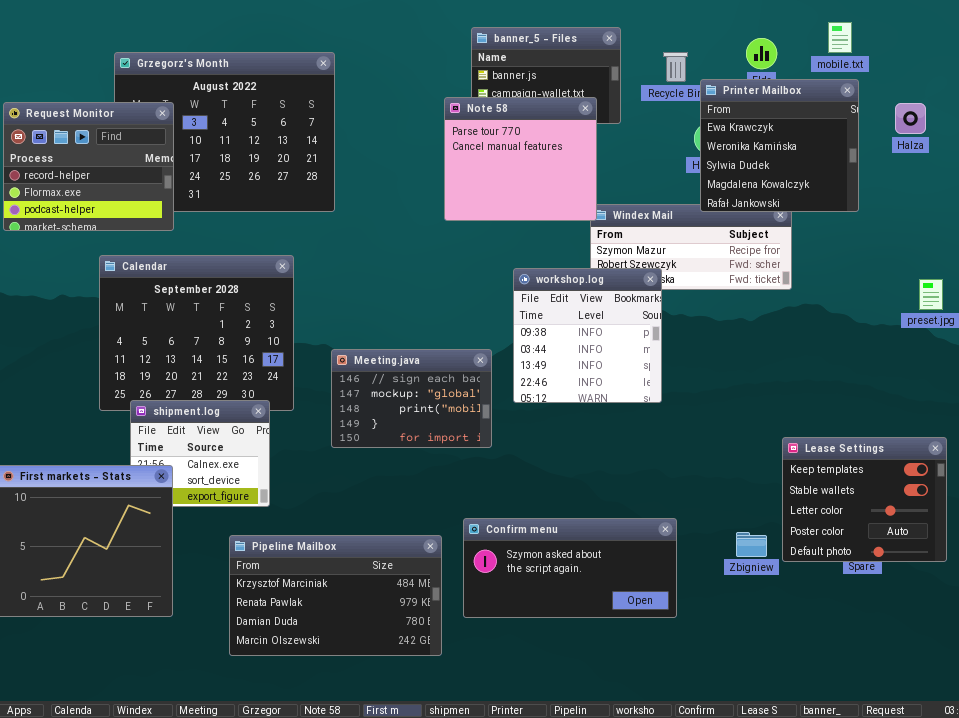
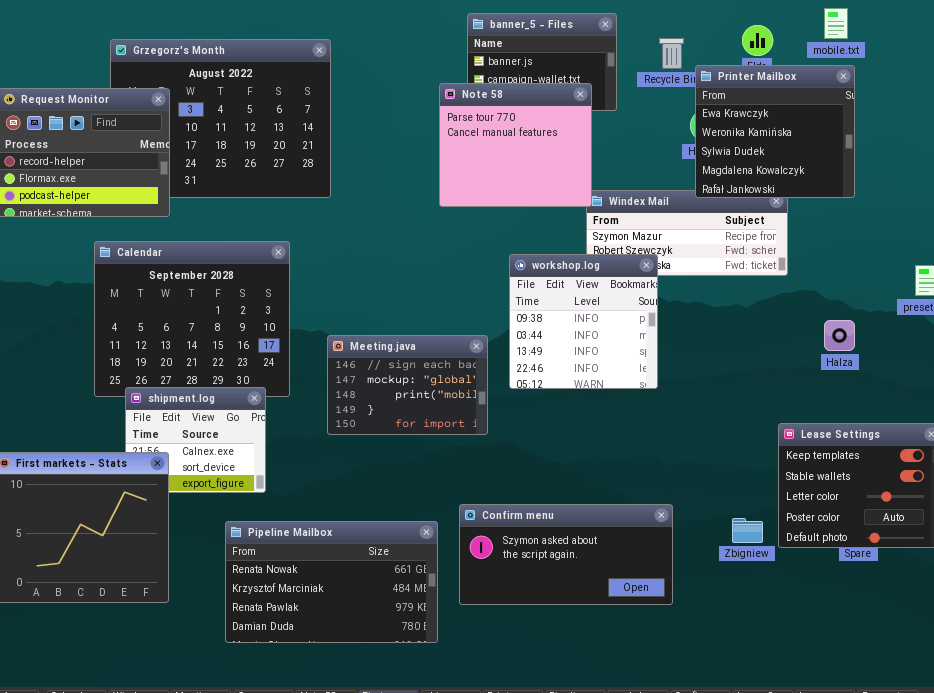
Halza: [895,103,926,134] -> [824,320,855,351], moved
Pipeline Mailbox: [229,535,442,656] -> [225,521,438,643], scrolled up 1 row

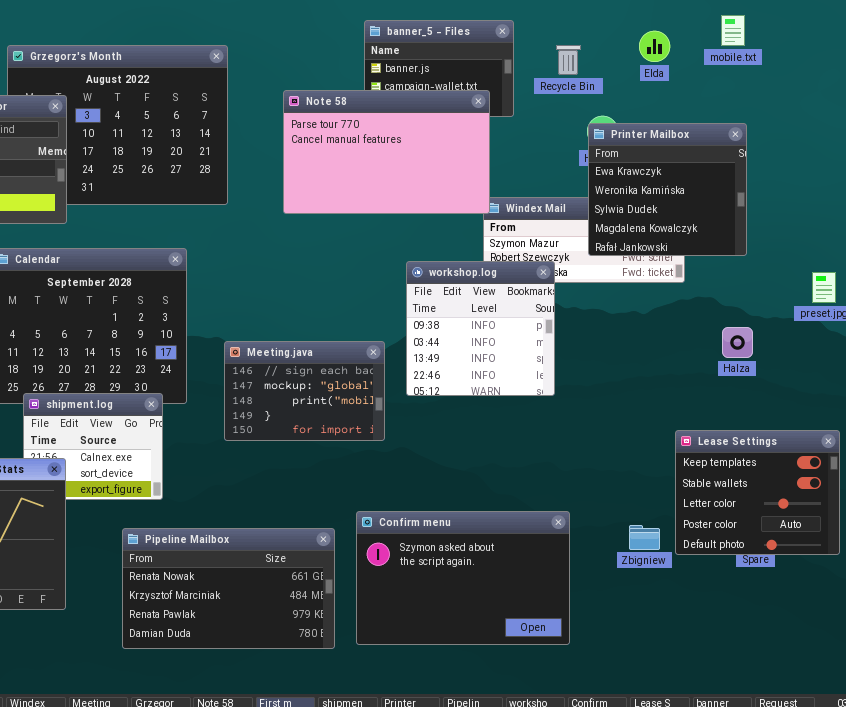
Printer Mailbox: [695,65,855,198] -> [588,123,747,256], moved
Note 58: [439,83,592,207] -> [283,90,490,214], resized
Confirm menu: [459,504,673,605] -> [356,511,570,645], resized

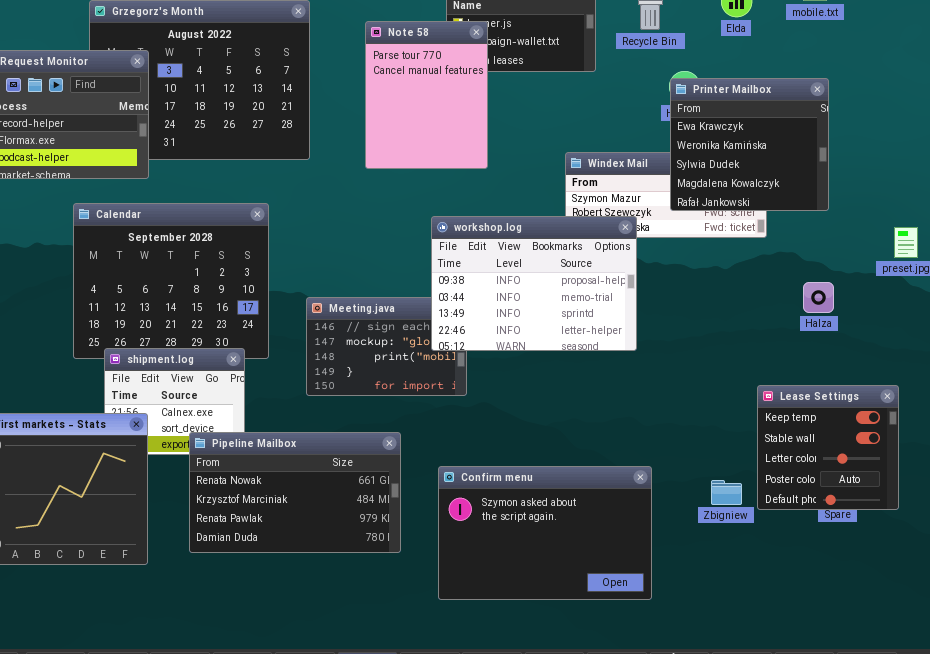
Note 58: [283,90,490,214] -> [365,21,488,169], resized
workshop.log: [406,261,555,396] -> [431,216,637,351], resized
Lease Settings: [675,430,840,555] -> [757,385,899,510], resized
Pipeline Mailbox: [122,528,335,649] -> [189,432,401,553], moved

